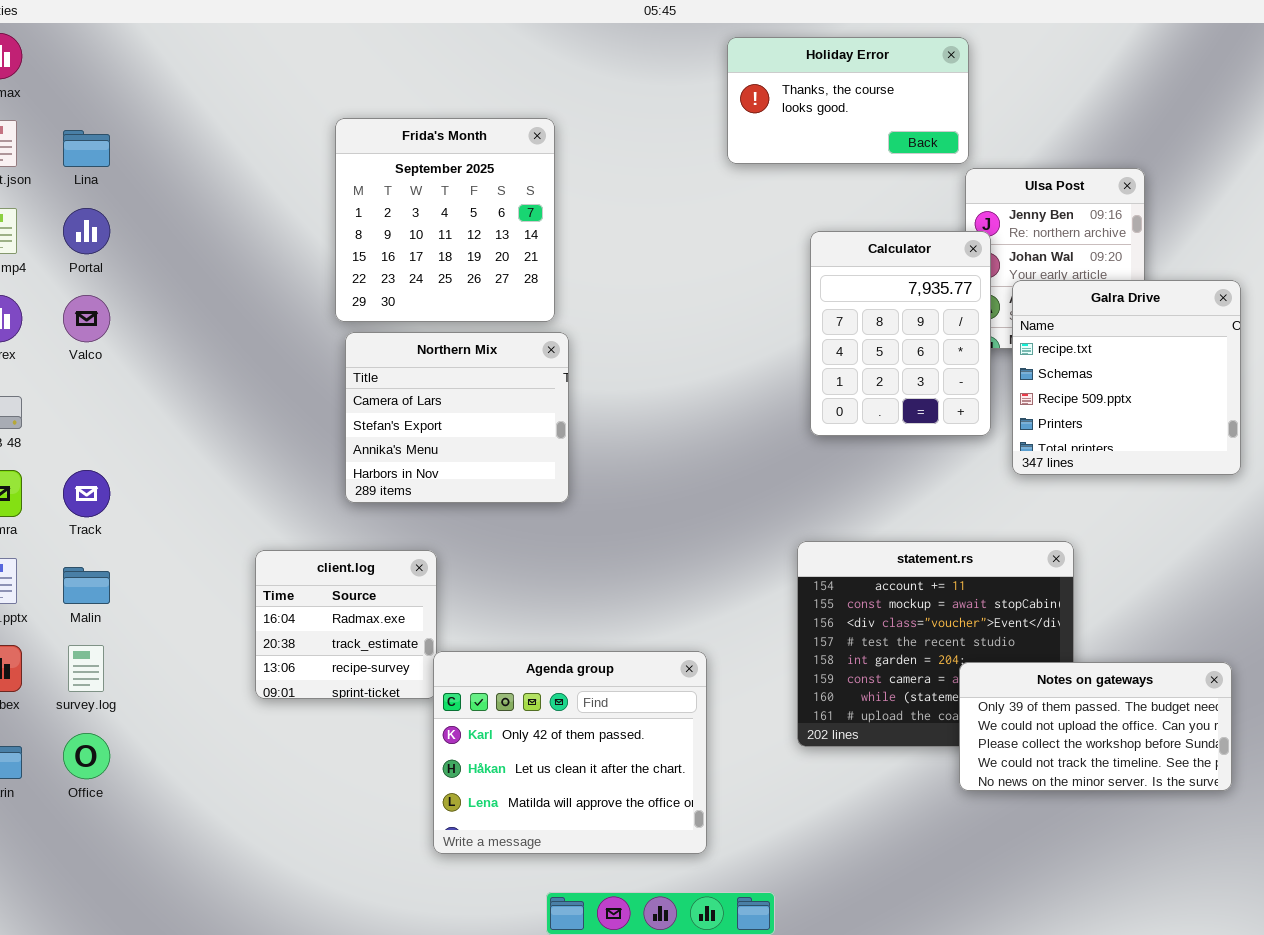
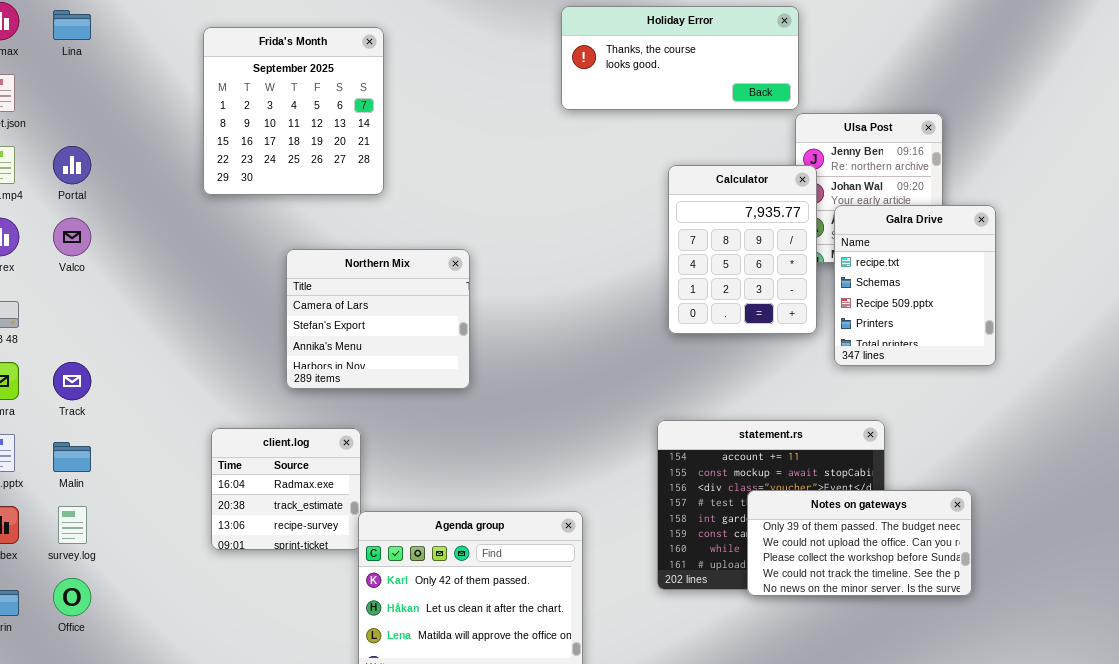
Holiday Error: [727,37,969,164] -> [561,6,799,110], resized
Frida's Month: [335,118,555,322] -> [203,27,384,195], moved
Lina: [63,130,110,167] -> [53,10,91,40], moved
Galra Drive: [1012,280,1241,475] -> [834,205,996,366], resized
Notes on gateways: [959,662,1232,791] -> [747,490,972,596], moved

